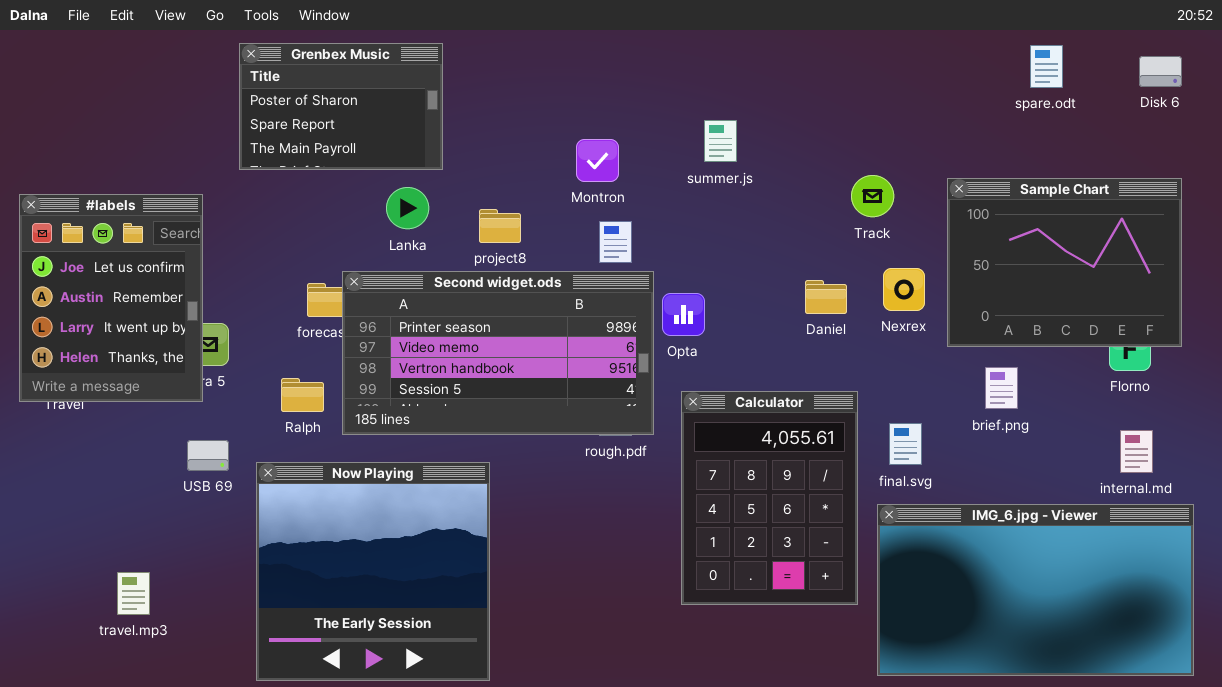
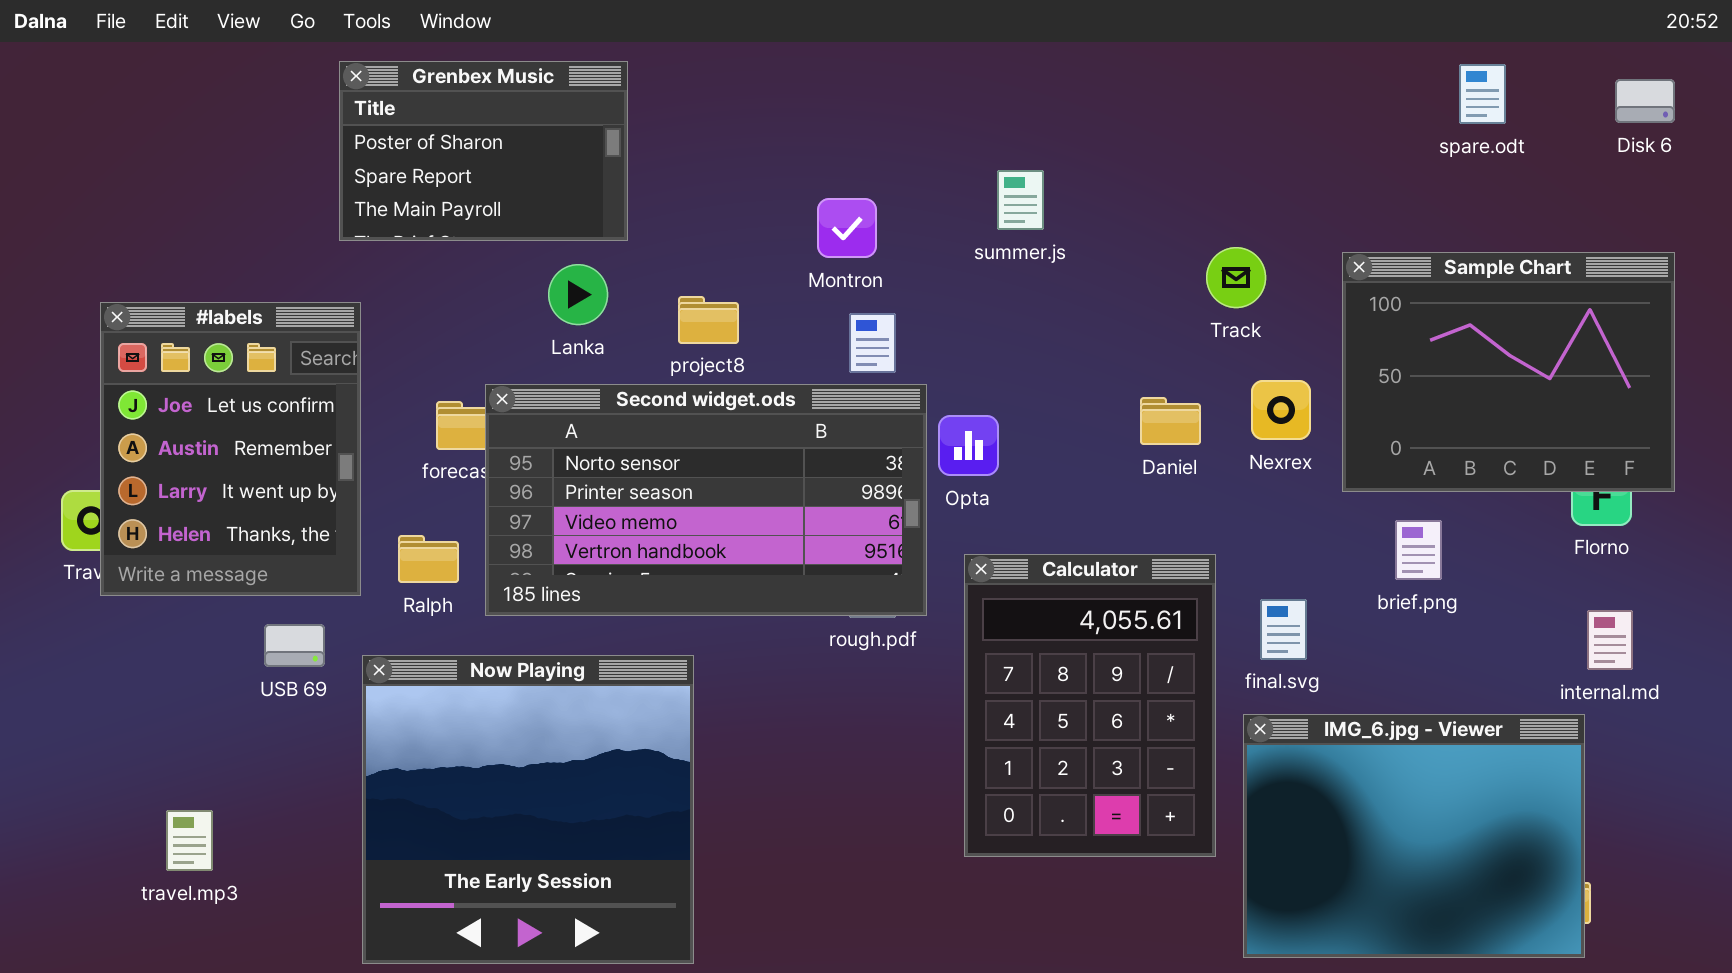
#labels: [19,194,203,402] -> [100,302,361,596], moved
Second widget.ods: [342,271,654,435] -> [485,384,927,616], scrolled up 1 row
IMG_6.jpg - Viewer: [877,504,1194,676] -> [1243,714,1585,958], resized

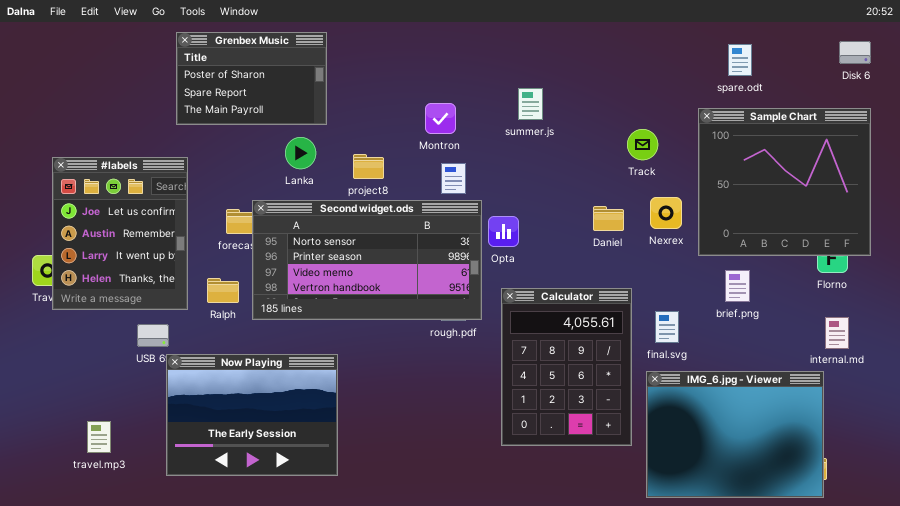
spare.odt: [1459,64,1506,124] -> [728,44,752,76], moved
Sample Chart: [1342,252,1675,492] -> [698,108,871,256], resized
Now Playing: [362,655,694,964] -> [166,354,338,476], moved, resized

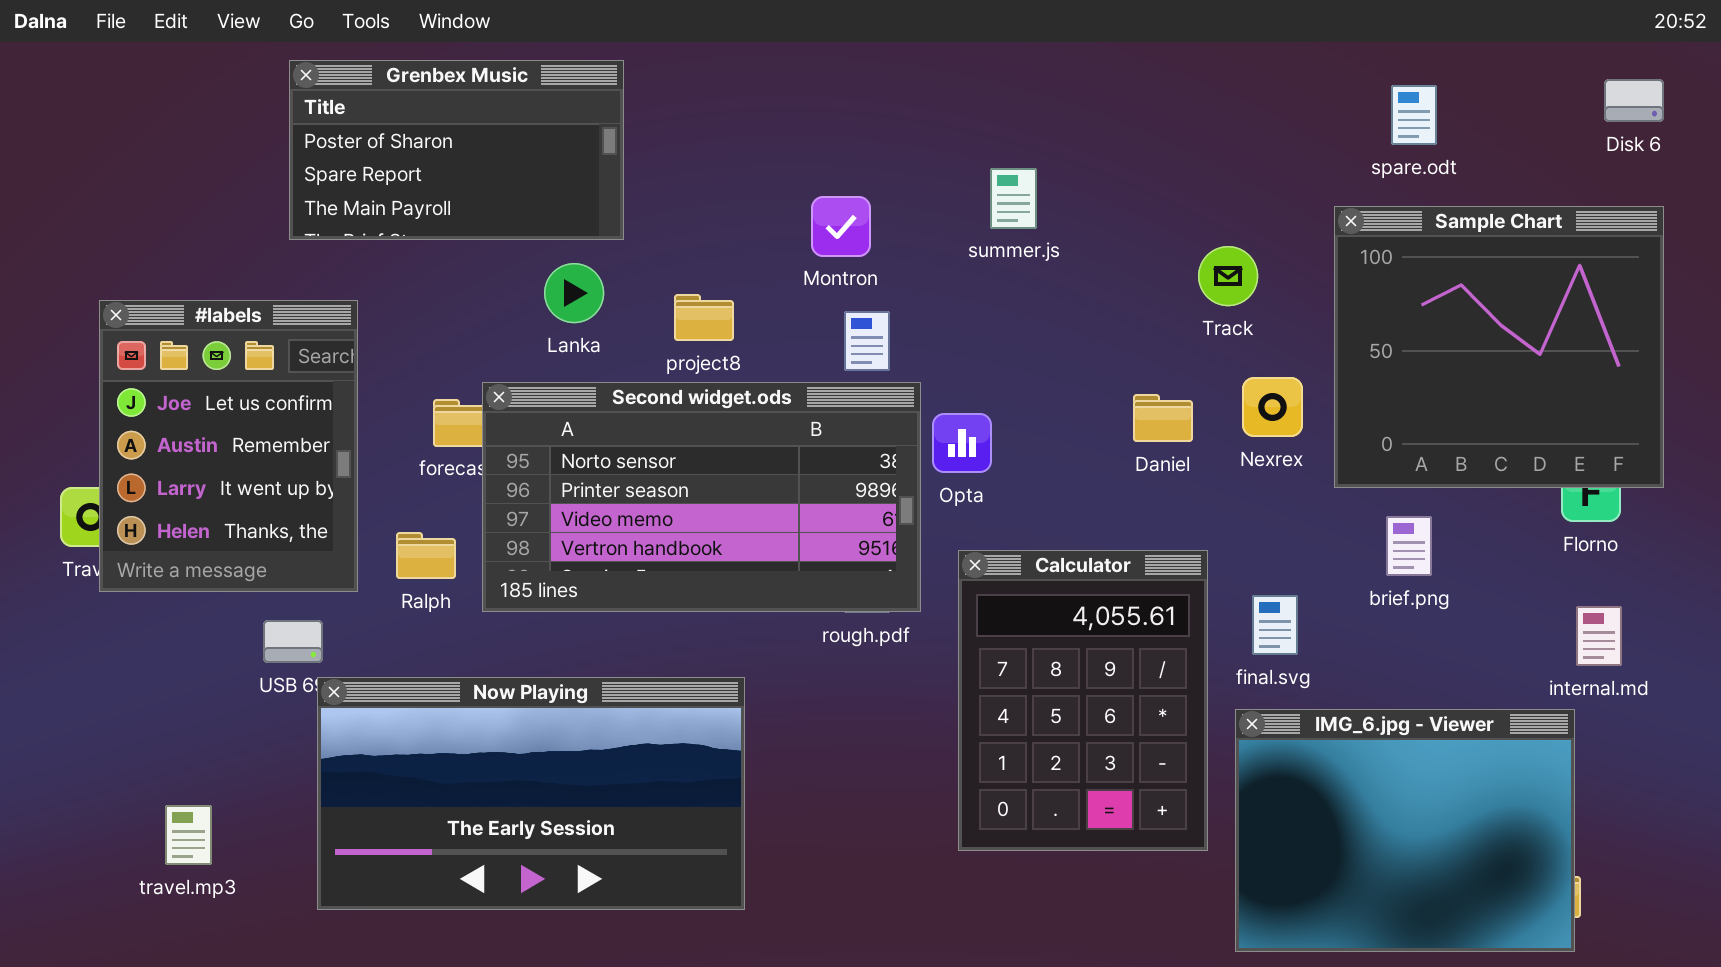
Grenbex Music: [176,32,327,125] -> [289,60,624,240], resized
Now Playing: [166,354,338,476] -> [317,677,745,910], resized

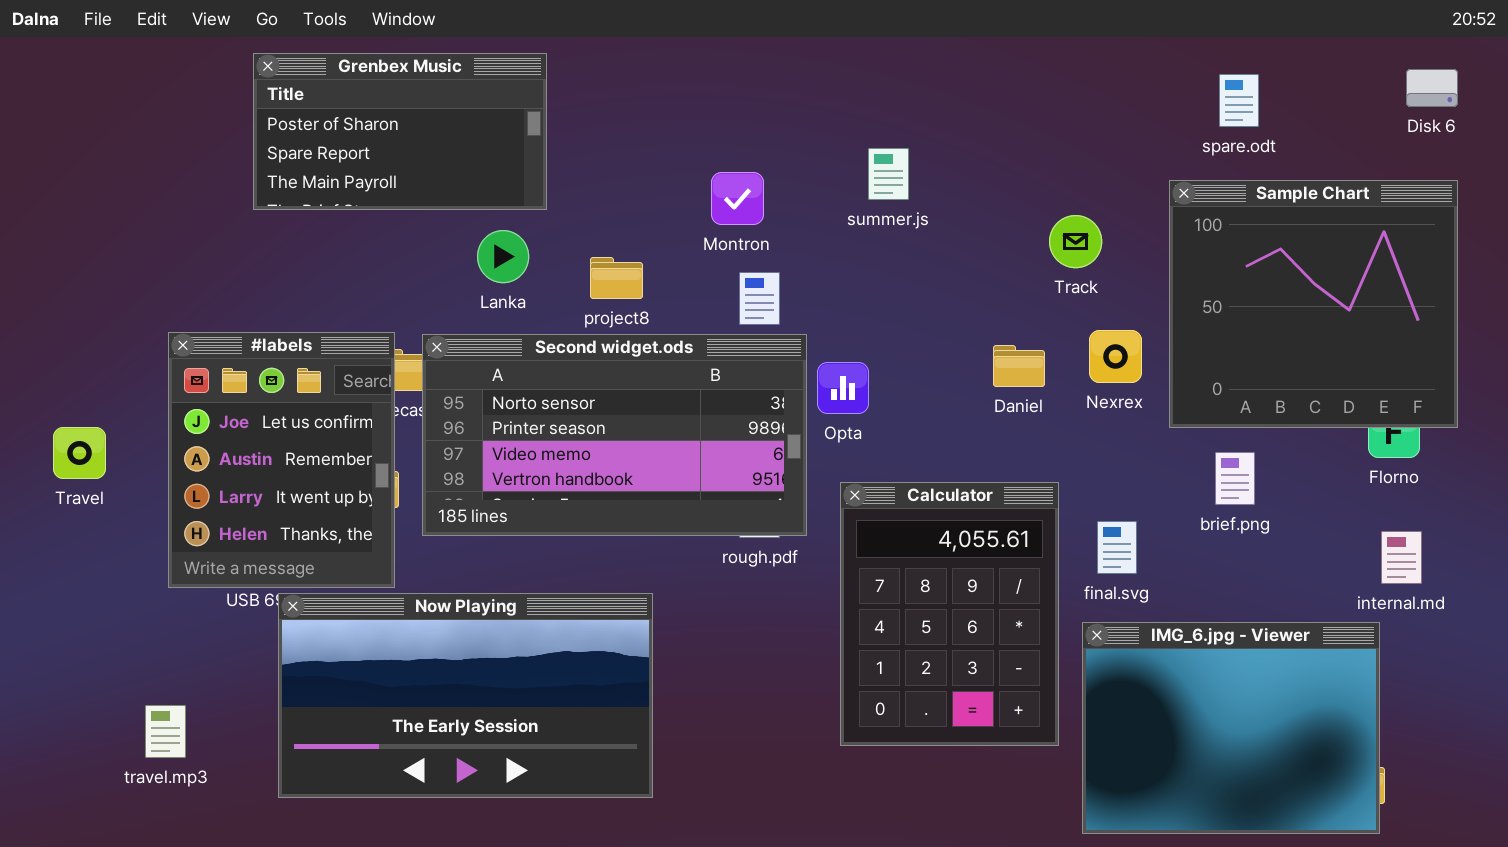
#labels: [99,300,358,592] -> [168,332,395,588], moved

